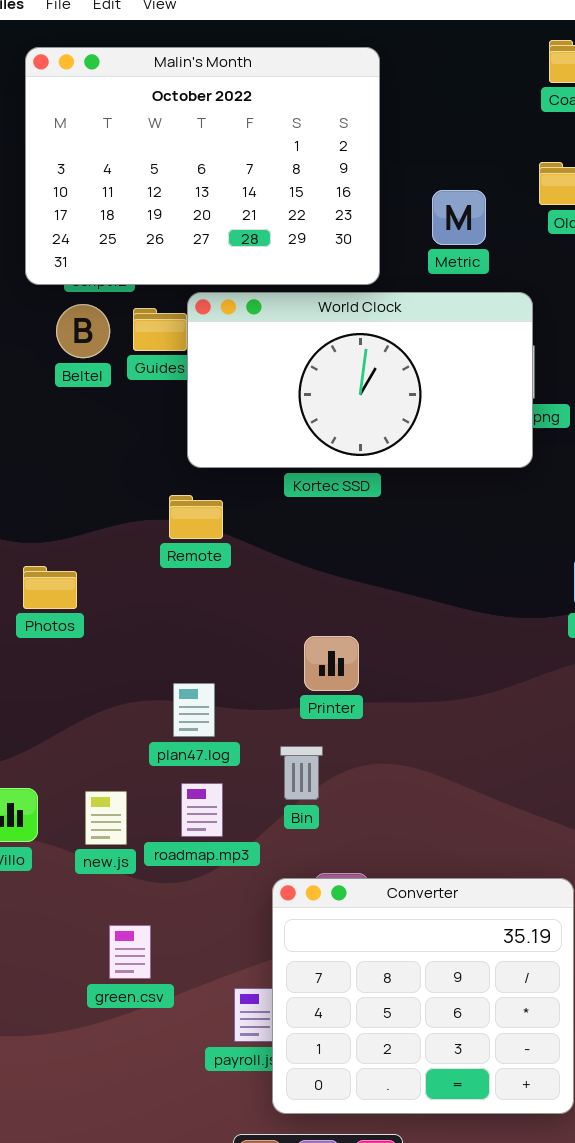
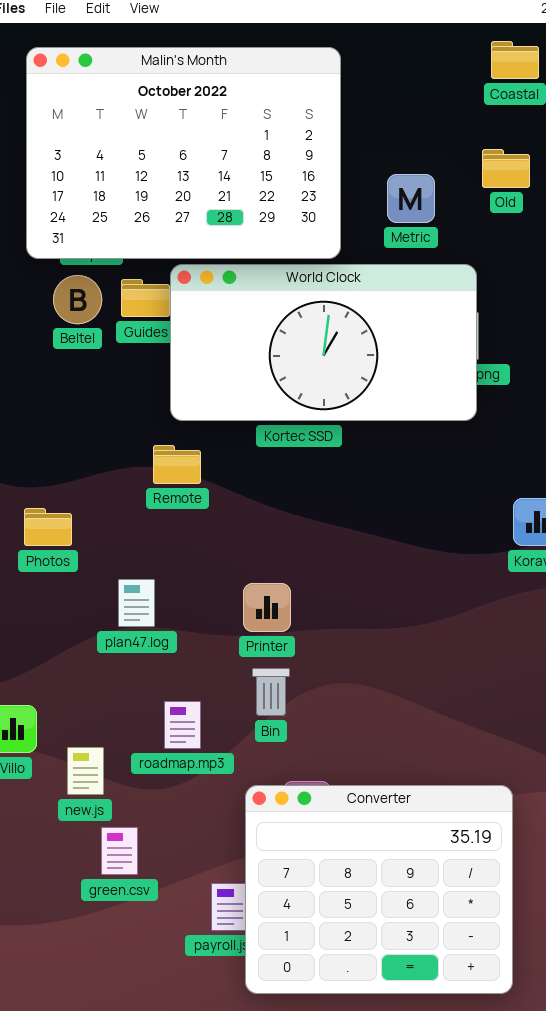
Printer: [304,636,359,691] -> [243,583,291,632], moved
plan47.log: [173,683,215,737] -> [118,579,155,627], moved
new.js: [85,791,127,845] -> [67,747,104,795], moved

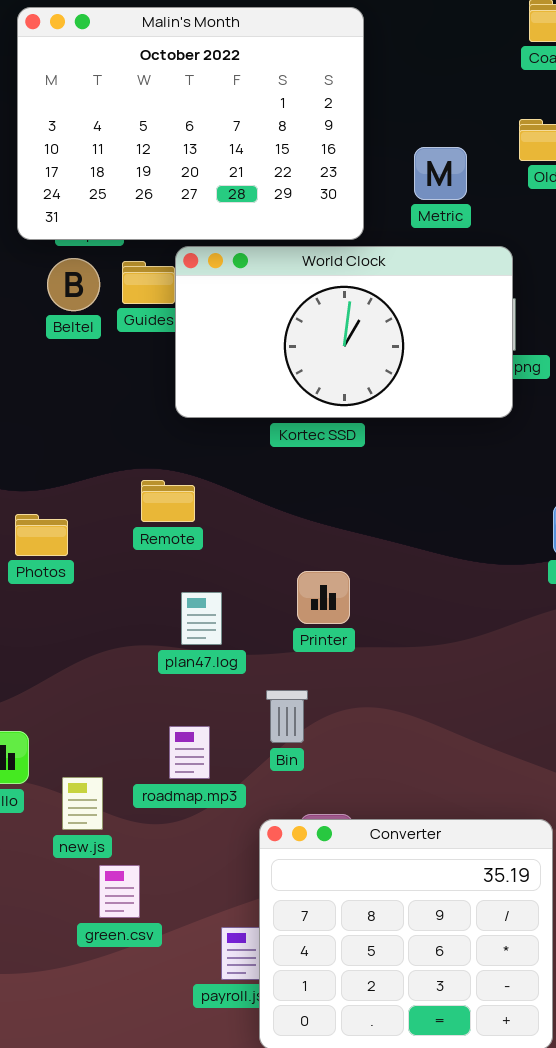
Remote: [153,445,201,484] -> [141,480,195,522], moved
plan47.log: [118,579,155,627] -> [181,592,222,645], moved
Printer: [243,583,291,632] -> [297,571,350,624], moved

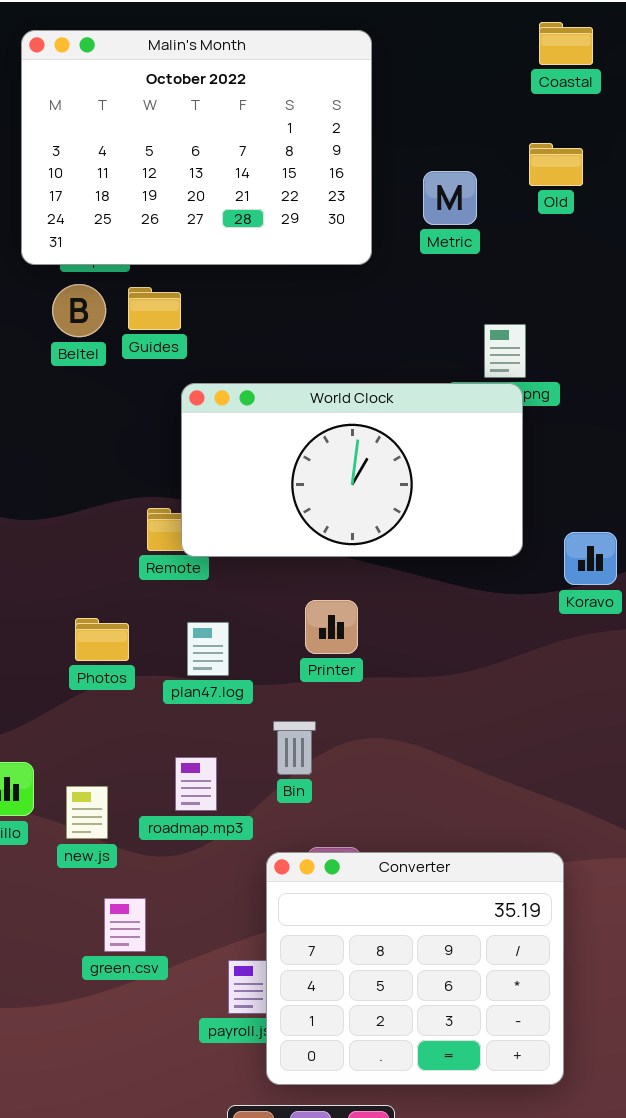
World Clock: [175,246,513,418] -> [181,383,523,557], moved
Photos: [15,514,68,556] -> [75,618,129,661], moved
new.js: [62,777,103,830] -> [66,786,108,839], moved

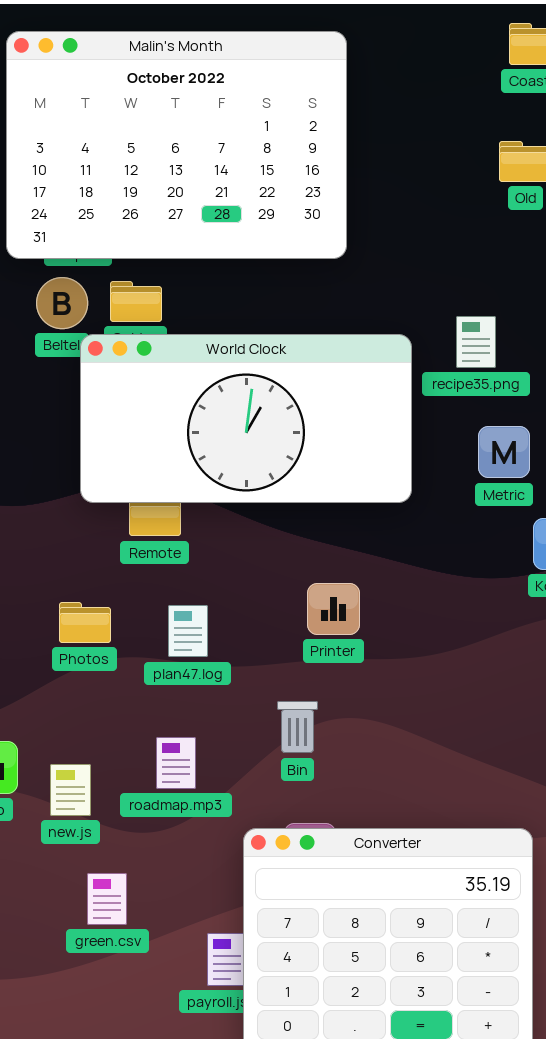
Metric: [423,171,477,225] -> [478,426,530,478], moved
World Clock: [181,383,523,557] -> [80,334,412,503], moved
Printer: [305,600,358,654] -> [307,583,360,635], moved
Bin: [273,721,316,775] -> [277,701,318,753], moved

